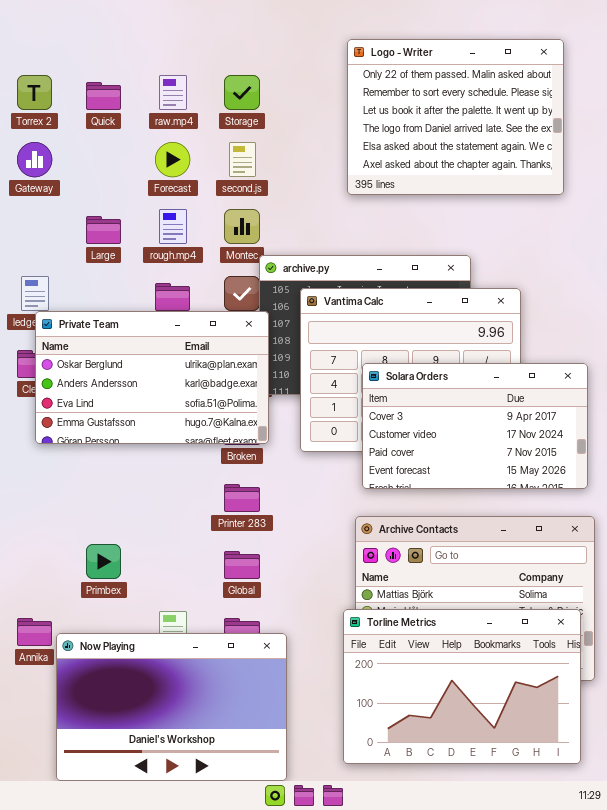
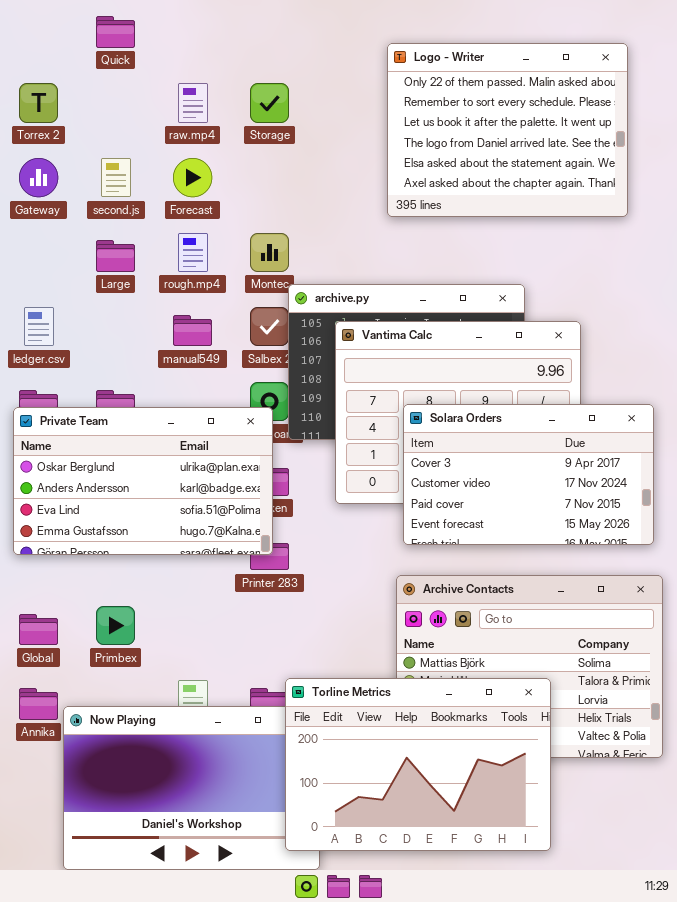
Quick: [86,82,121,110] -> [96,16,135,48], moved
second.js: [229,142,256,177] -> [101,158,131,197], moved
Private Team: [35,311,269,444] -> [13,407,273,555], moved
Global: [224,551,260,579] -> [19,614,58,645], moved
Torline Metrics: [343,609,581,764] -> [285,678,551,851], moved

